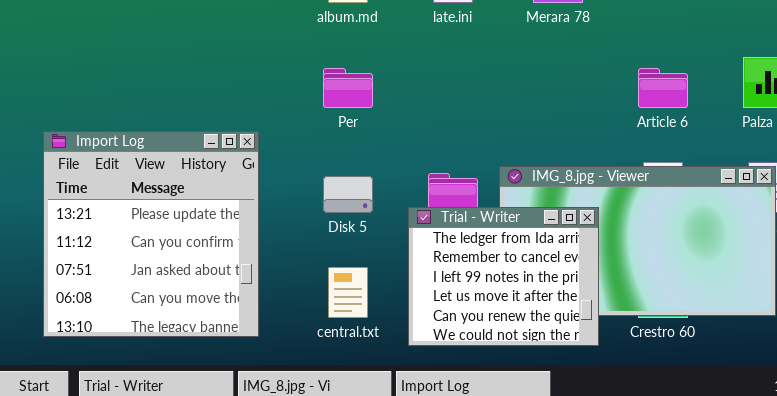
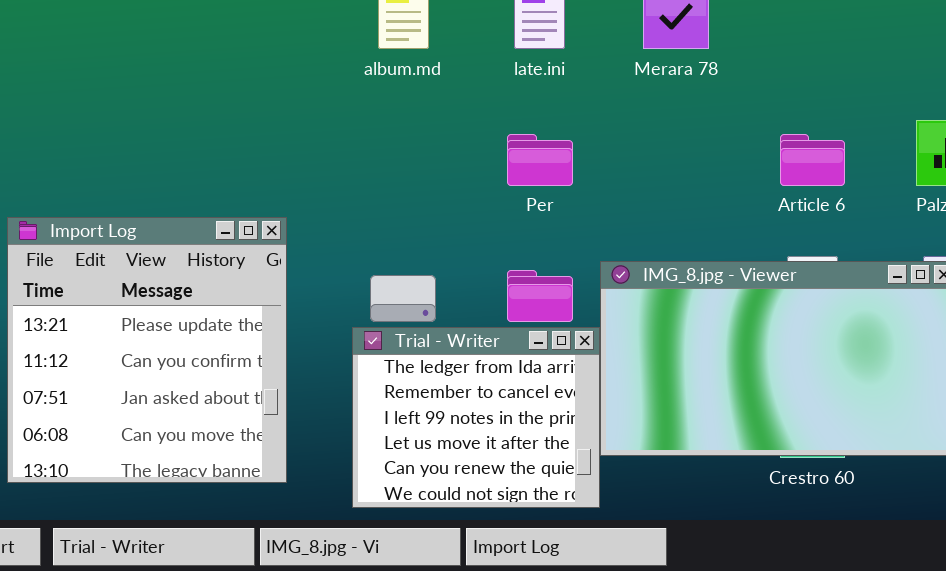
Per: [323,68,373,108] -> [507,134,573,186], moved
Trial - Writer: [408,207,599,346] -> [352,327,600,508], moved

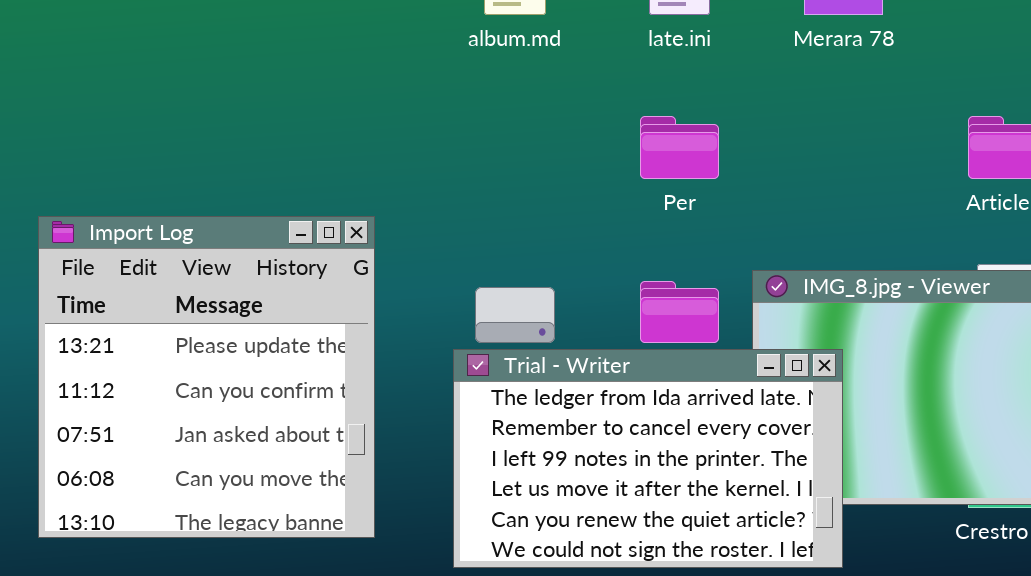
Trial - Writer: [352,327,600,508] -> [453,349,843,568], resized

